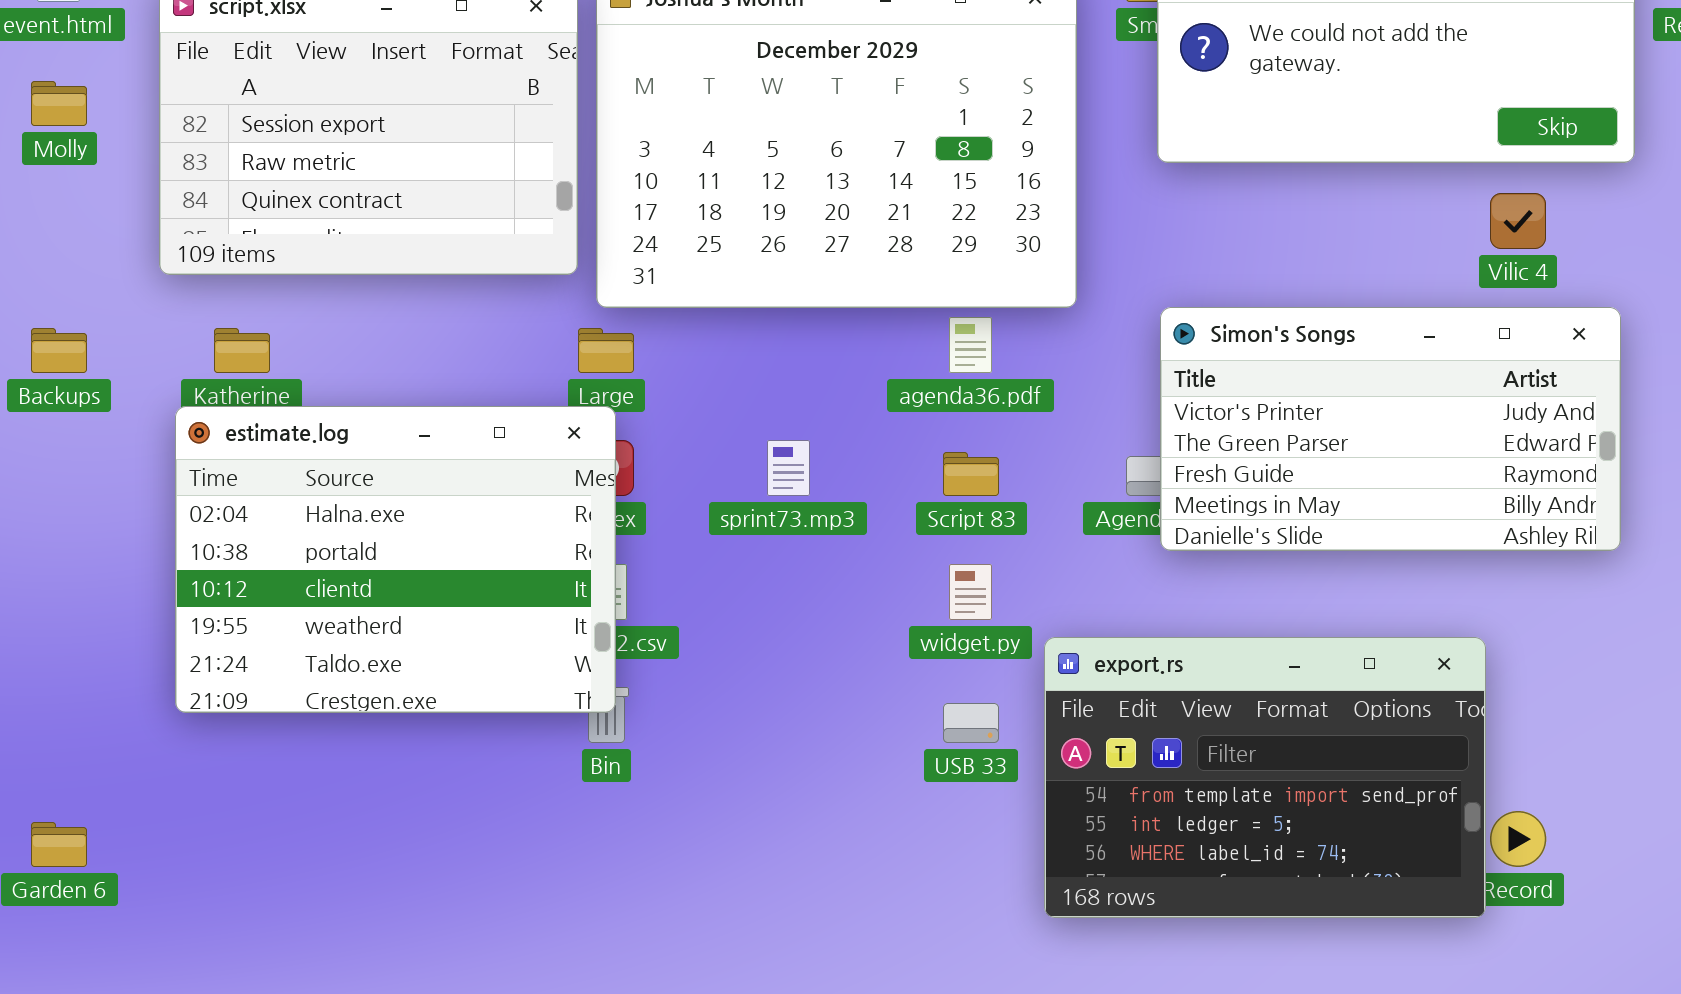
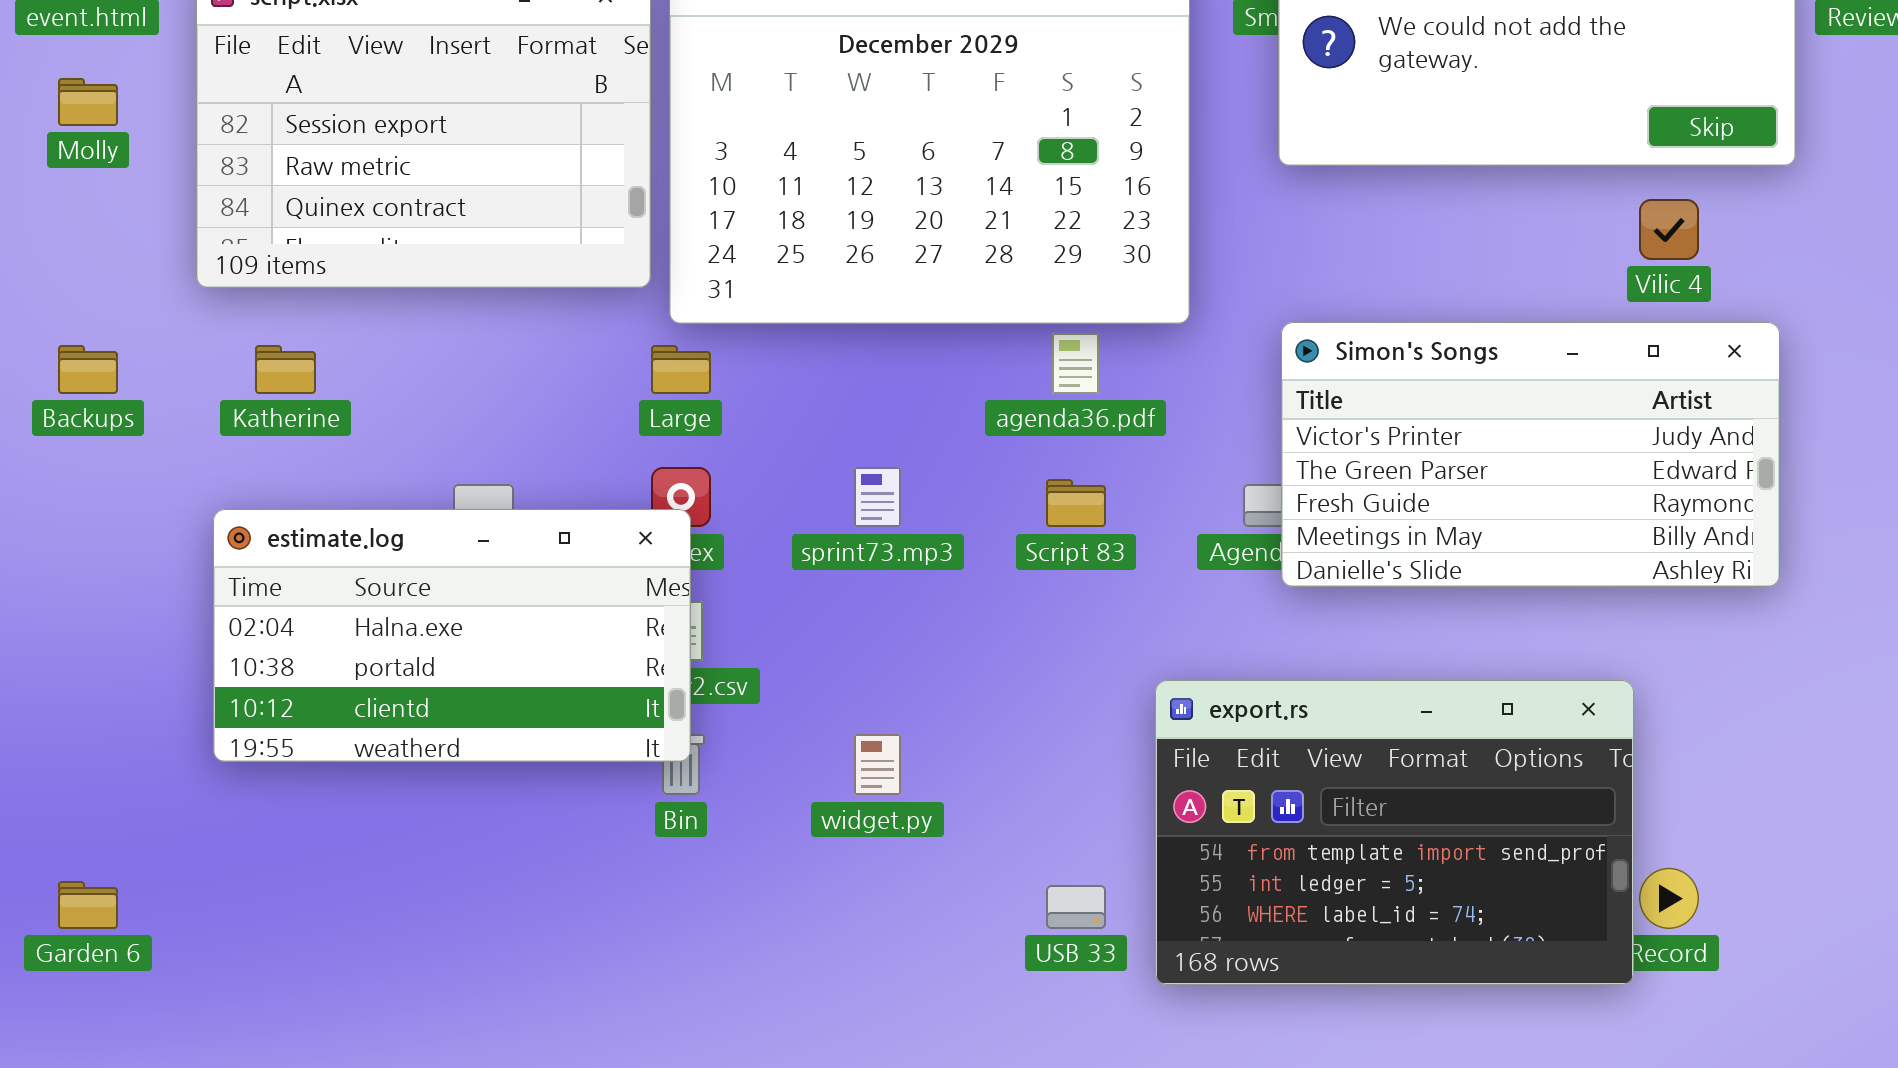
estimate.log: [175,406,616,713] -> [213,509,691,762], resized
widget.py: [949,564,992,620] -> [854,734,901,795], moved
USB 33: [943,703,999,743] -> [1046,885,1106,929], moved

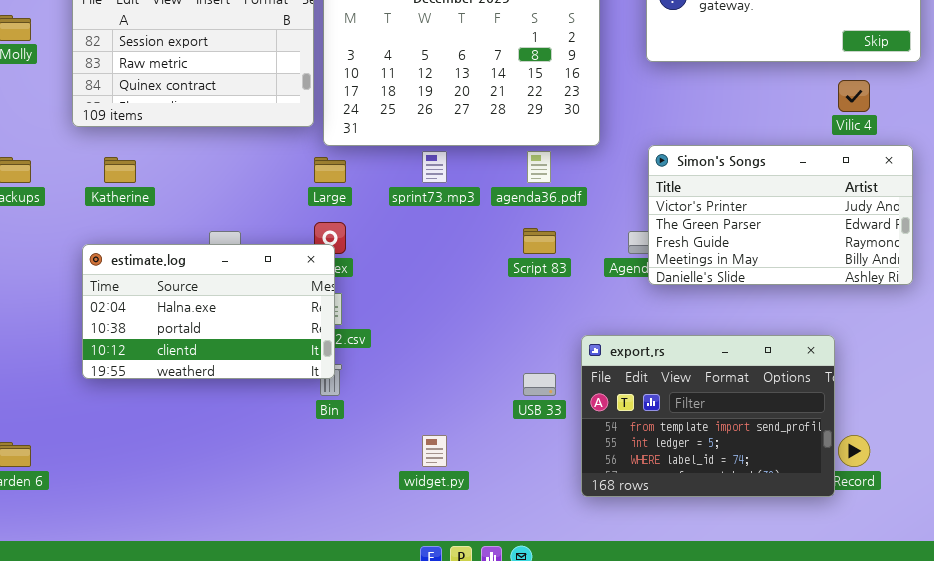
sprint73.mp3: [854,467,901,527] -> [422,151,447,183], moved
widget.py: [854,734,901,795] -> [422,435,447,467], moved
USB 33: [1046,885,1106,929] -> [523,373,556,396], moved

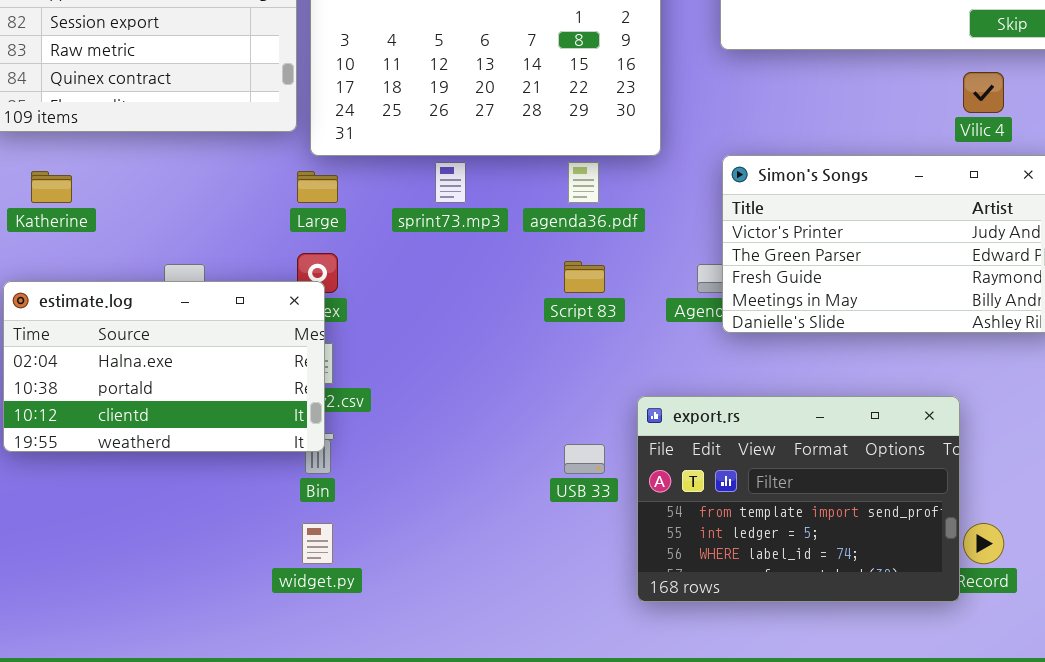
widget.py: [422,435,447,467] -> [302,523,333,564], moved

